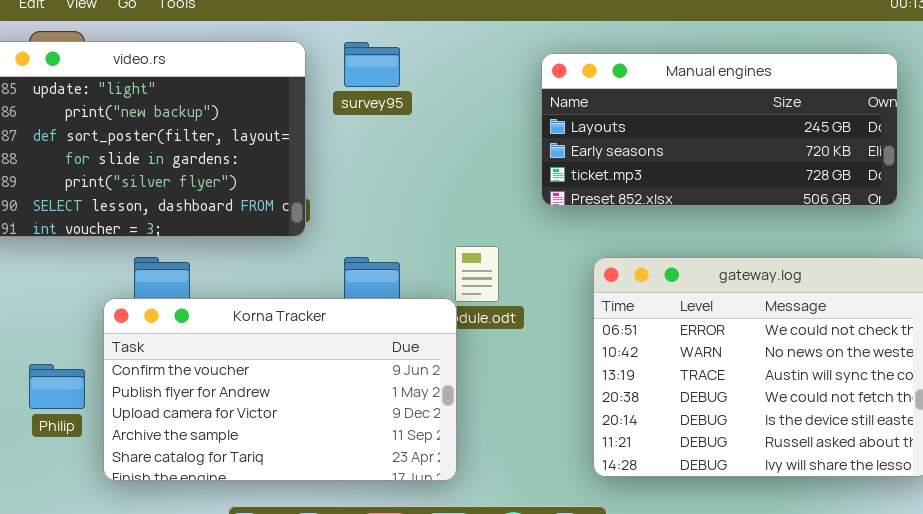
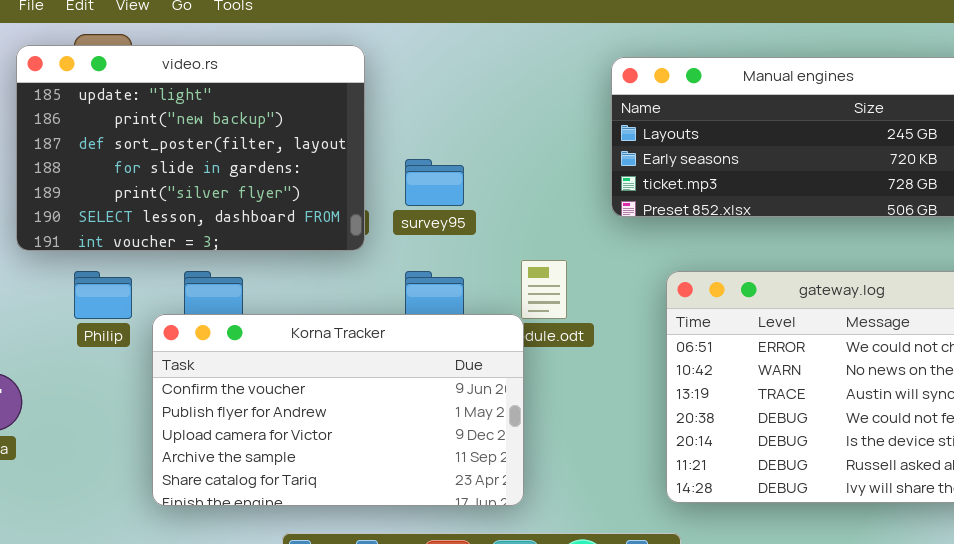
survey95: [344,42,400,87] -> [405,159,464,206], moved
Philip: [29,364,85,409] -> [74,271,132,319], moved

